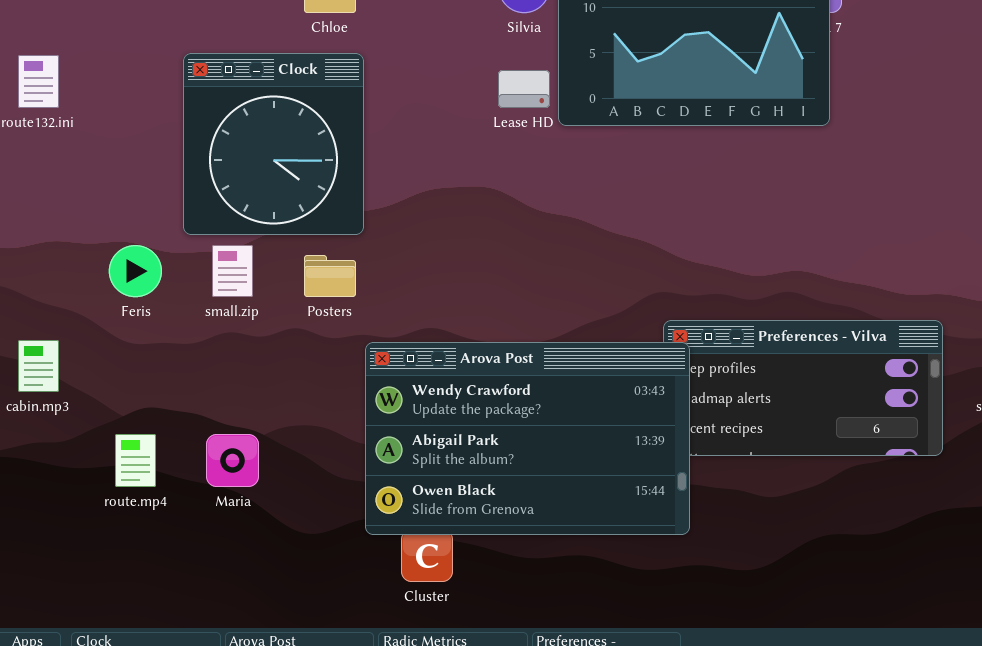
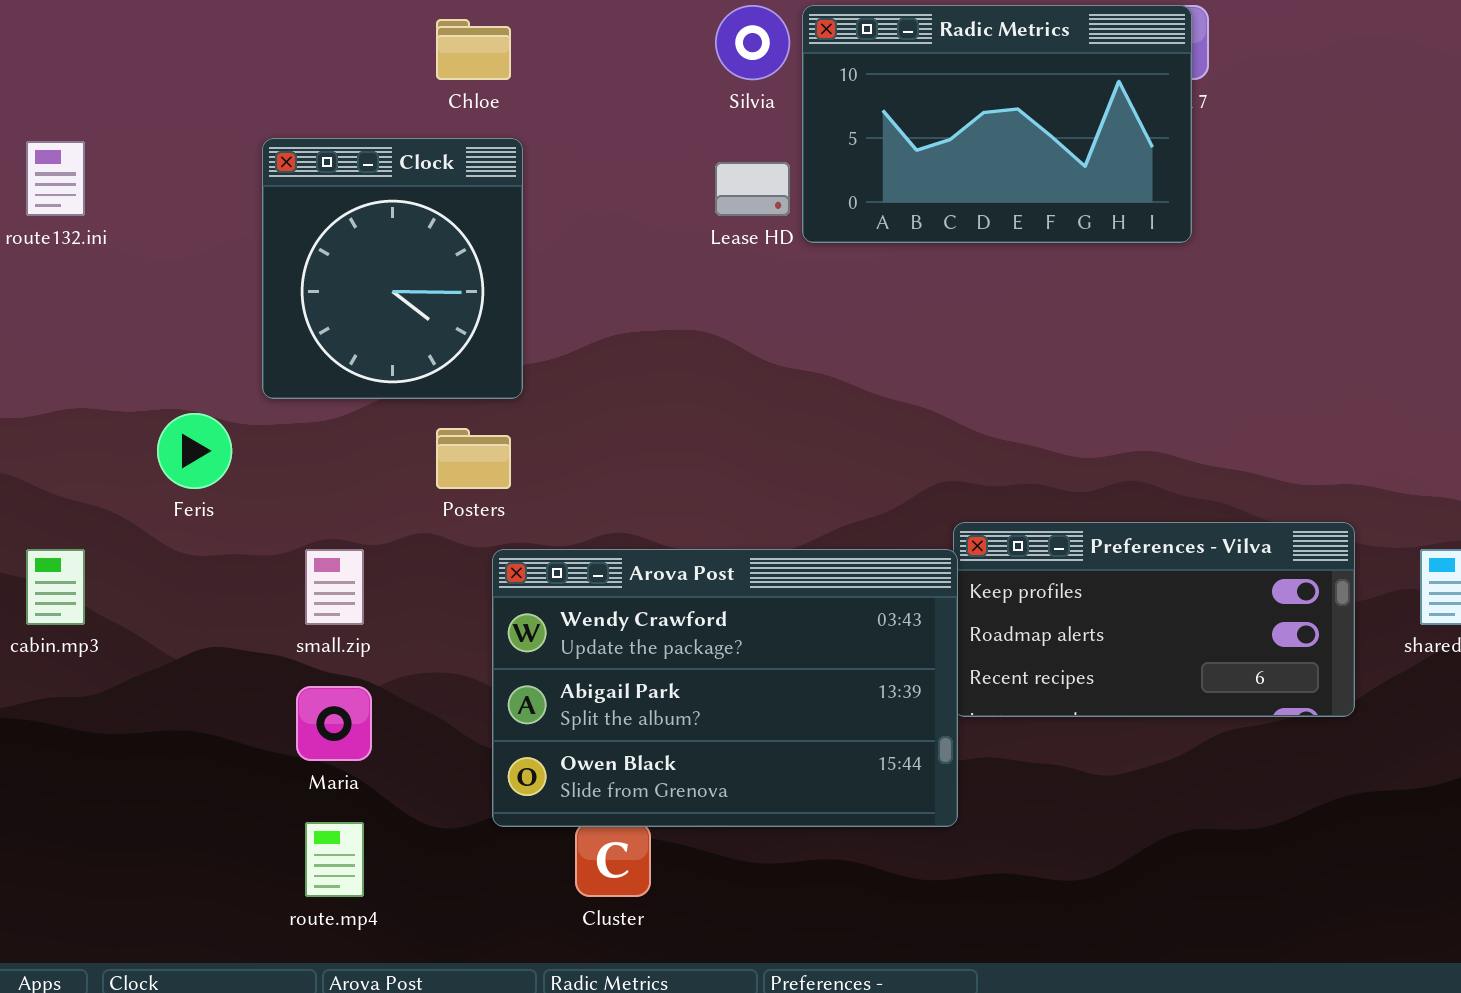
small.zip: [212,245,253,297] -> [305,549,364,625], moved
Arova Post: [365,342,690,535] -> [492,549,958,827], moved
route.mp4: [115,434,156,487] -> [305,822,364,897], moved

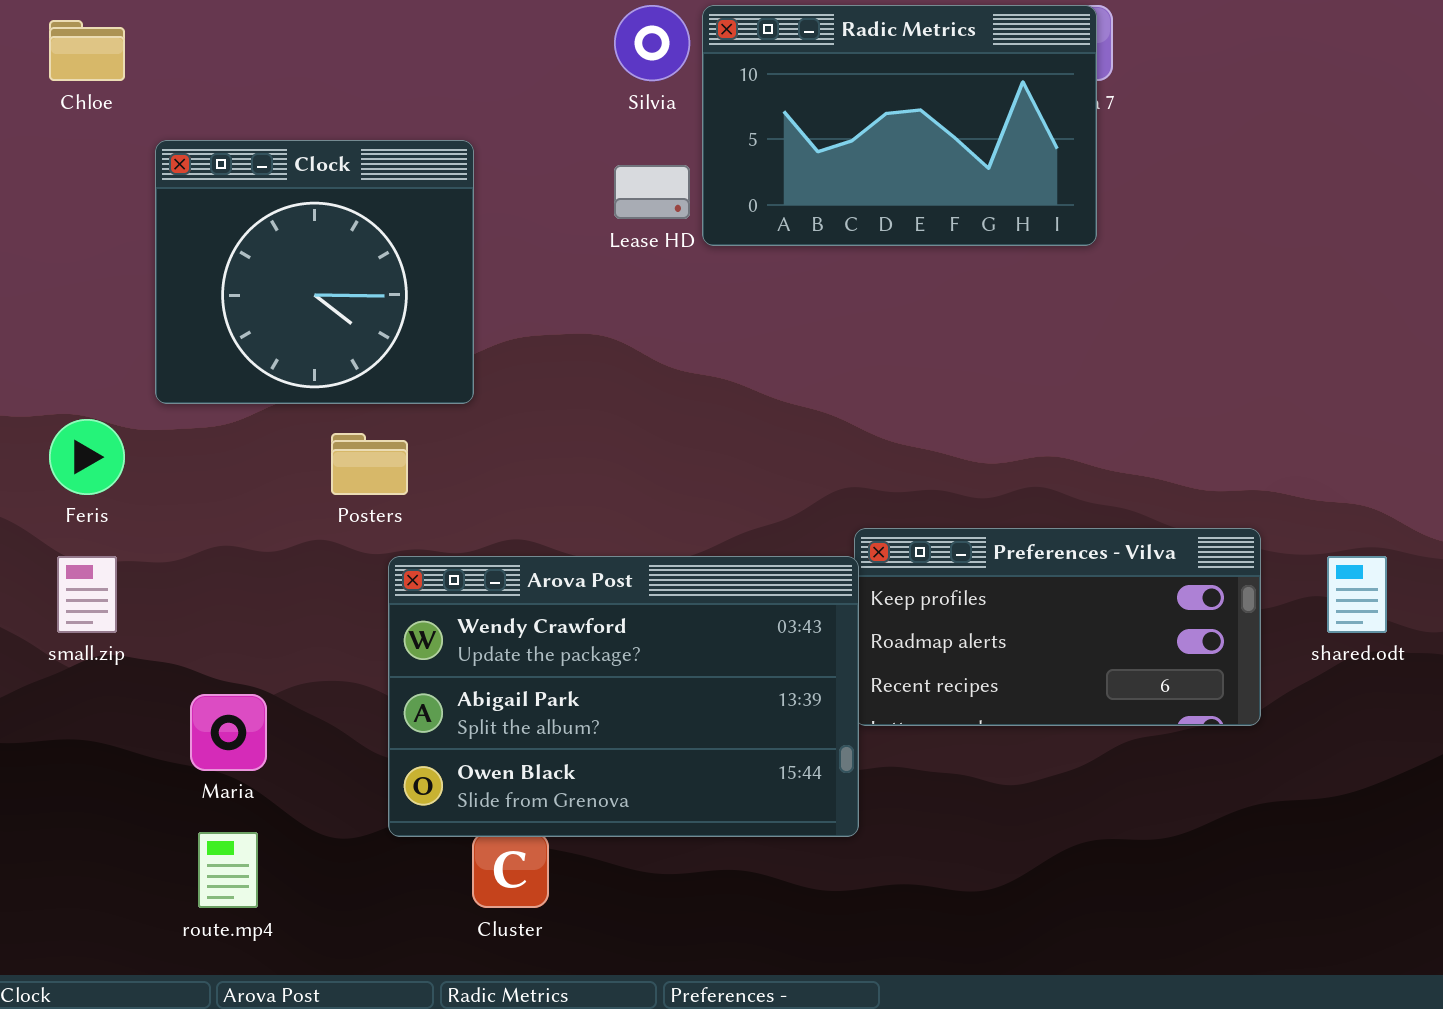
Chloe: [436,19,511,80] -> [49,20,125,81], moved
Clock: [262,138,523,399] -> [155,140,474,404], resized
small.zip: [305,549,364,625] -> [57,556,117,633], moved

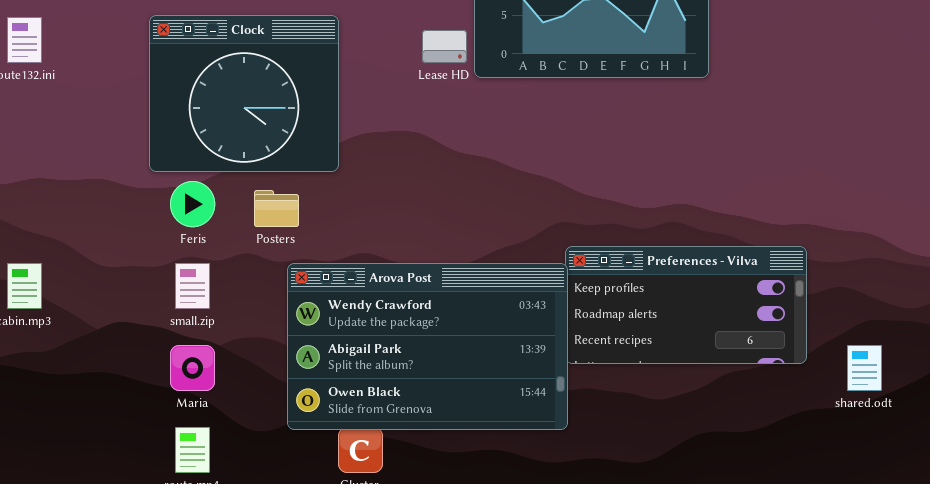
Feris: [49,419,125,495] -> [170,181,215,227], moved
small.zip: [57,556,117,633] -> [175,263,210,309], moved
shared.odt: [1327,556,1387,633] -> [847,345,882,391], moved

